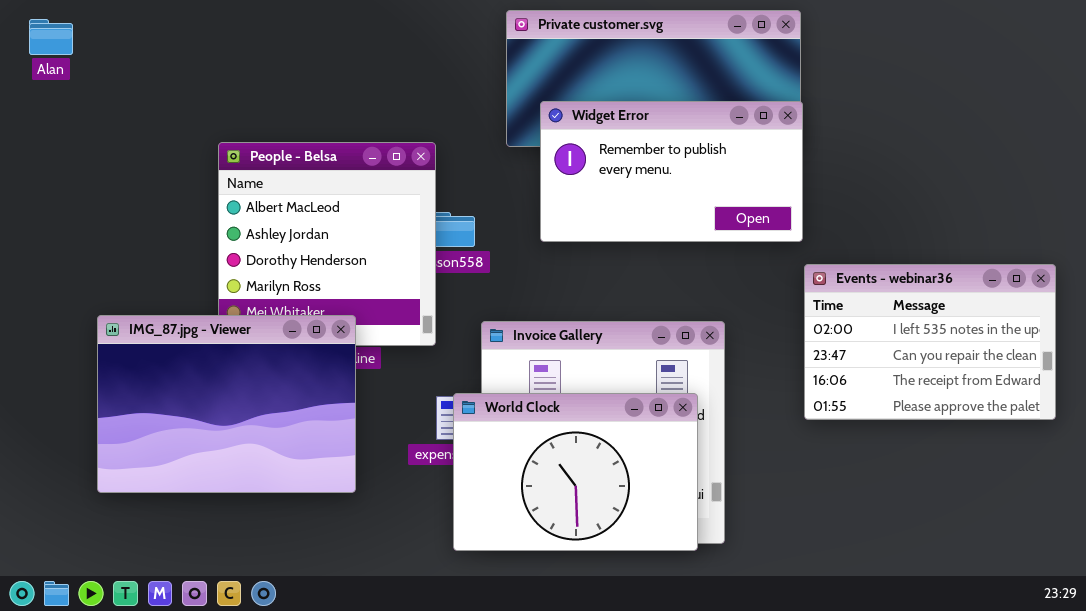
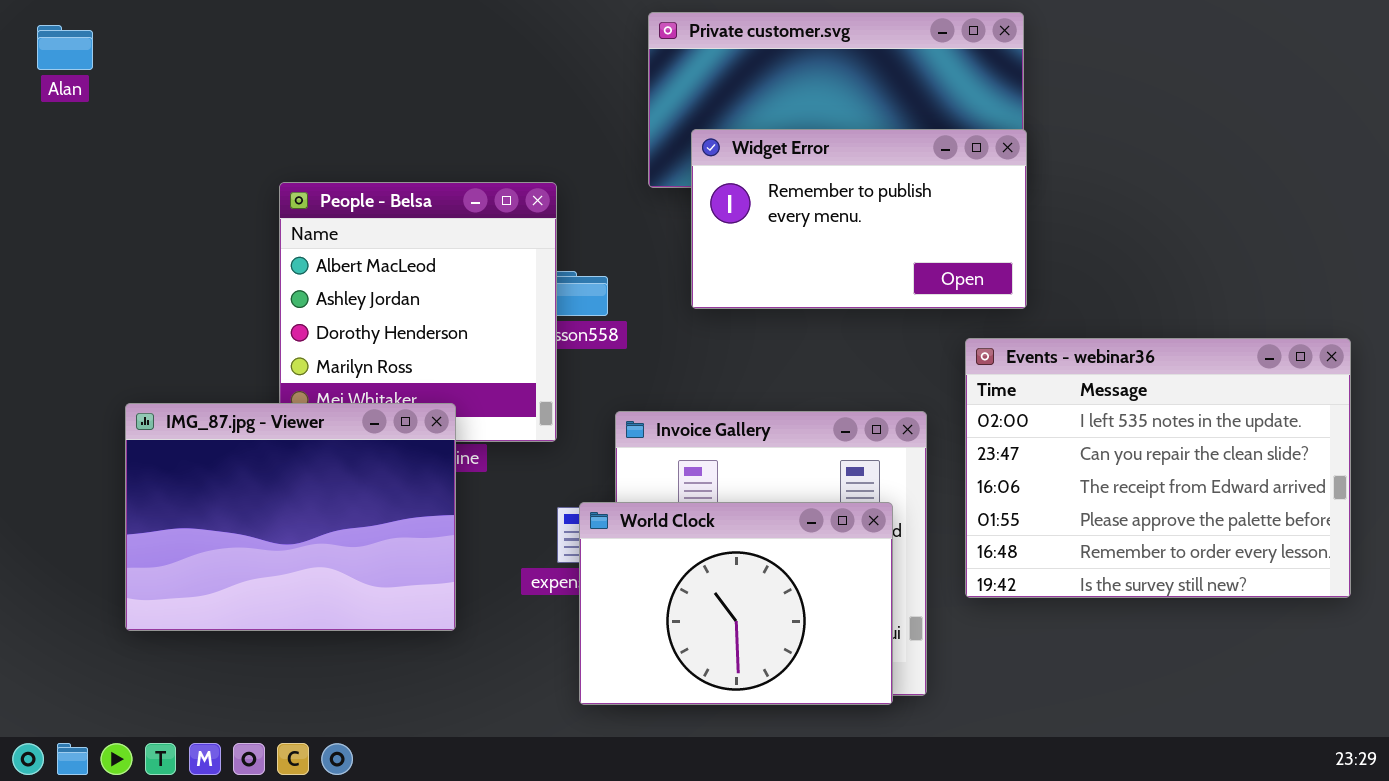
Events - webinar36: [804,264,1056,420] -> [965,338,1351,598], resized

